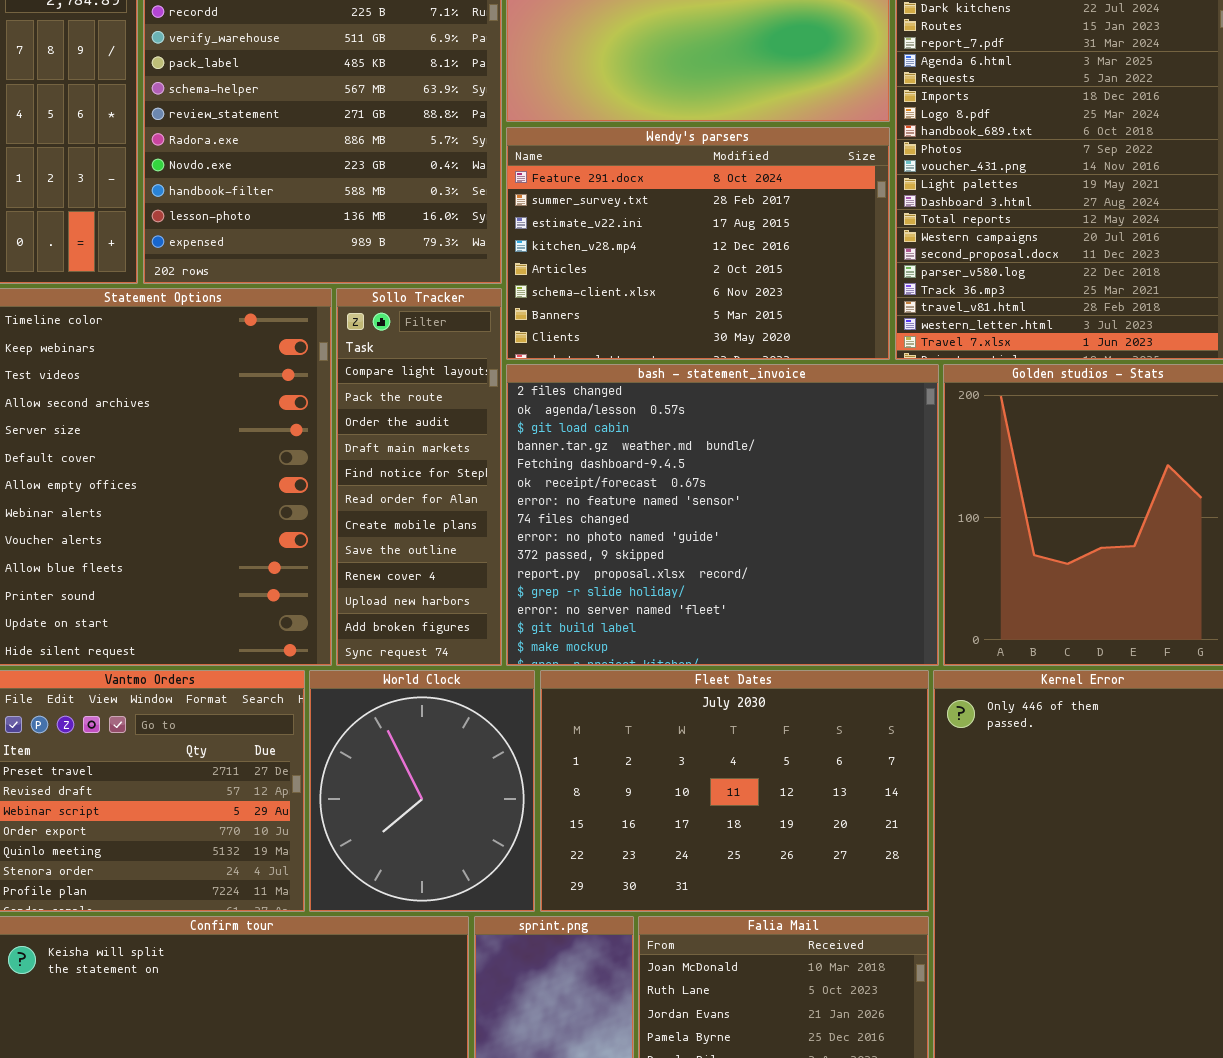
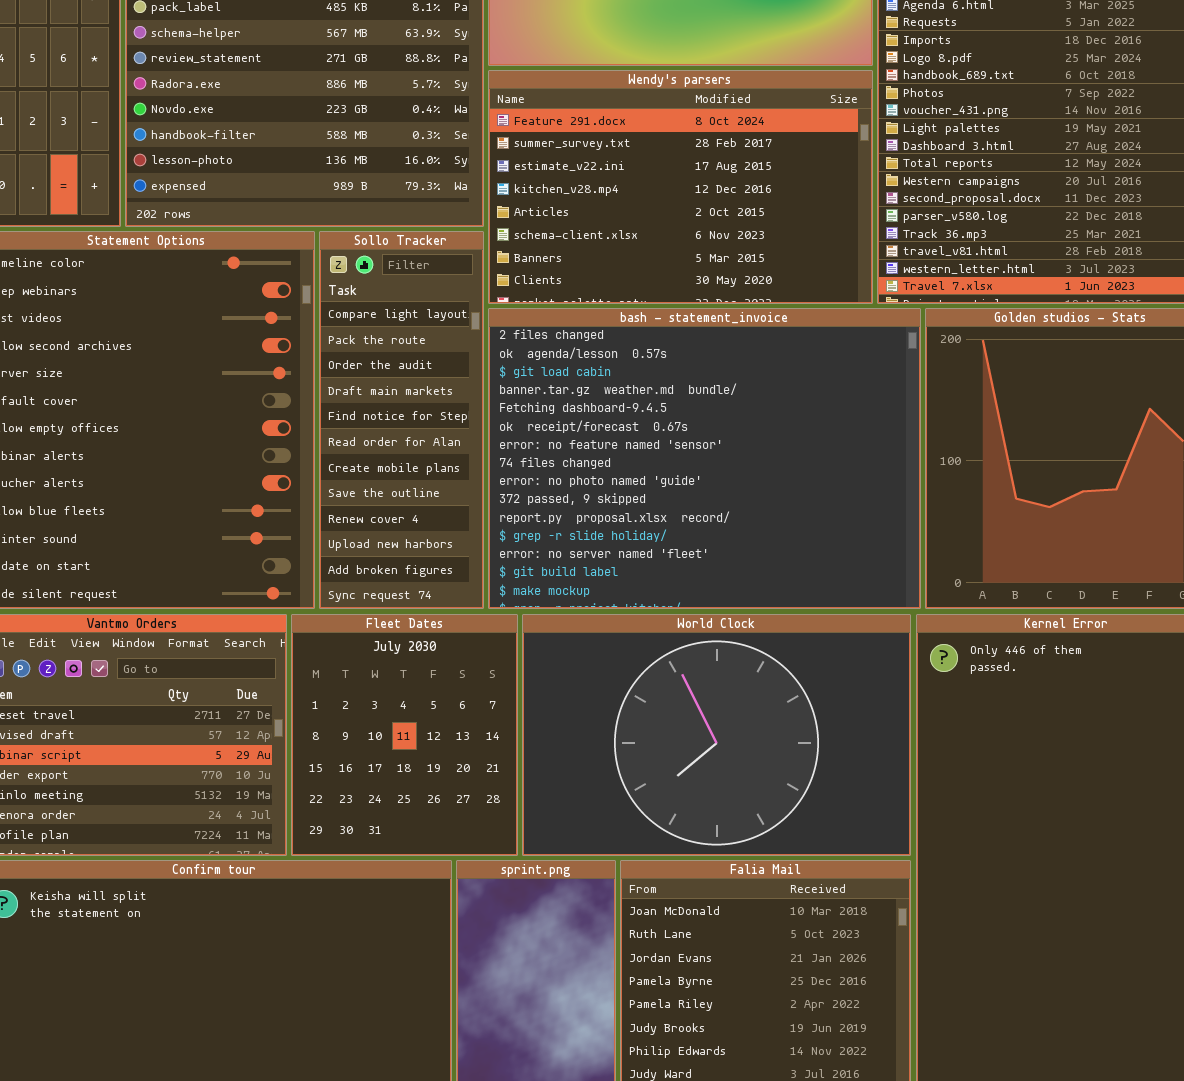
World Clock: [309,670,535,912] -> [522,614,911,856], moved, resized
Fleet Dates: [540,670,929,912] -> [291,614,518,856], moved, resized

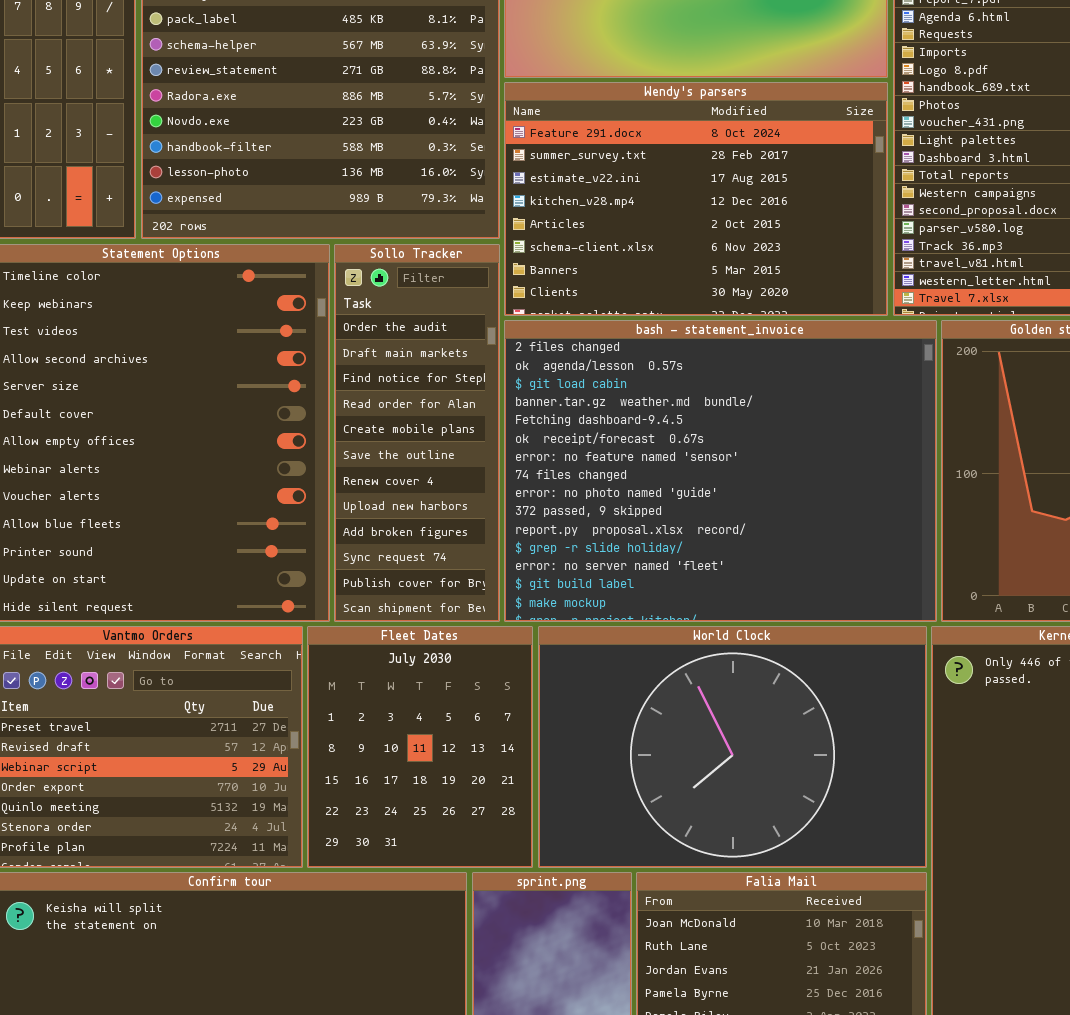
Sollo Tracker: [319,231,484,609] -> [334,244,500,622], scrolled down 2 rows

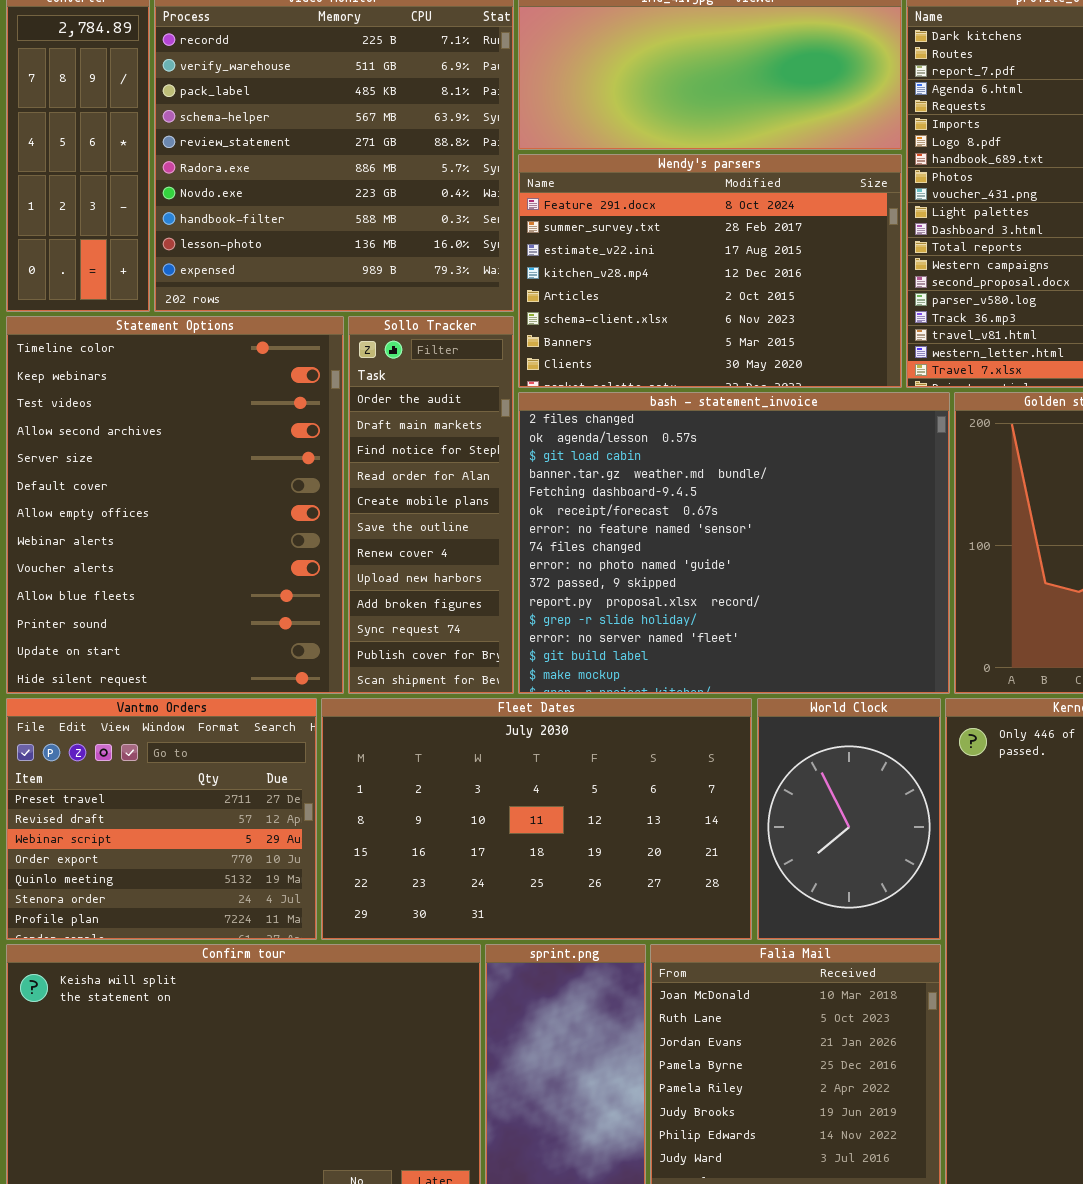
Fleet Dates: [307,626,533,868] -> [321,698,752,940], resized
World Clock: [538,626,927,868] -> [757,698,941,940], resized

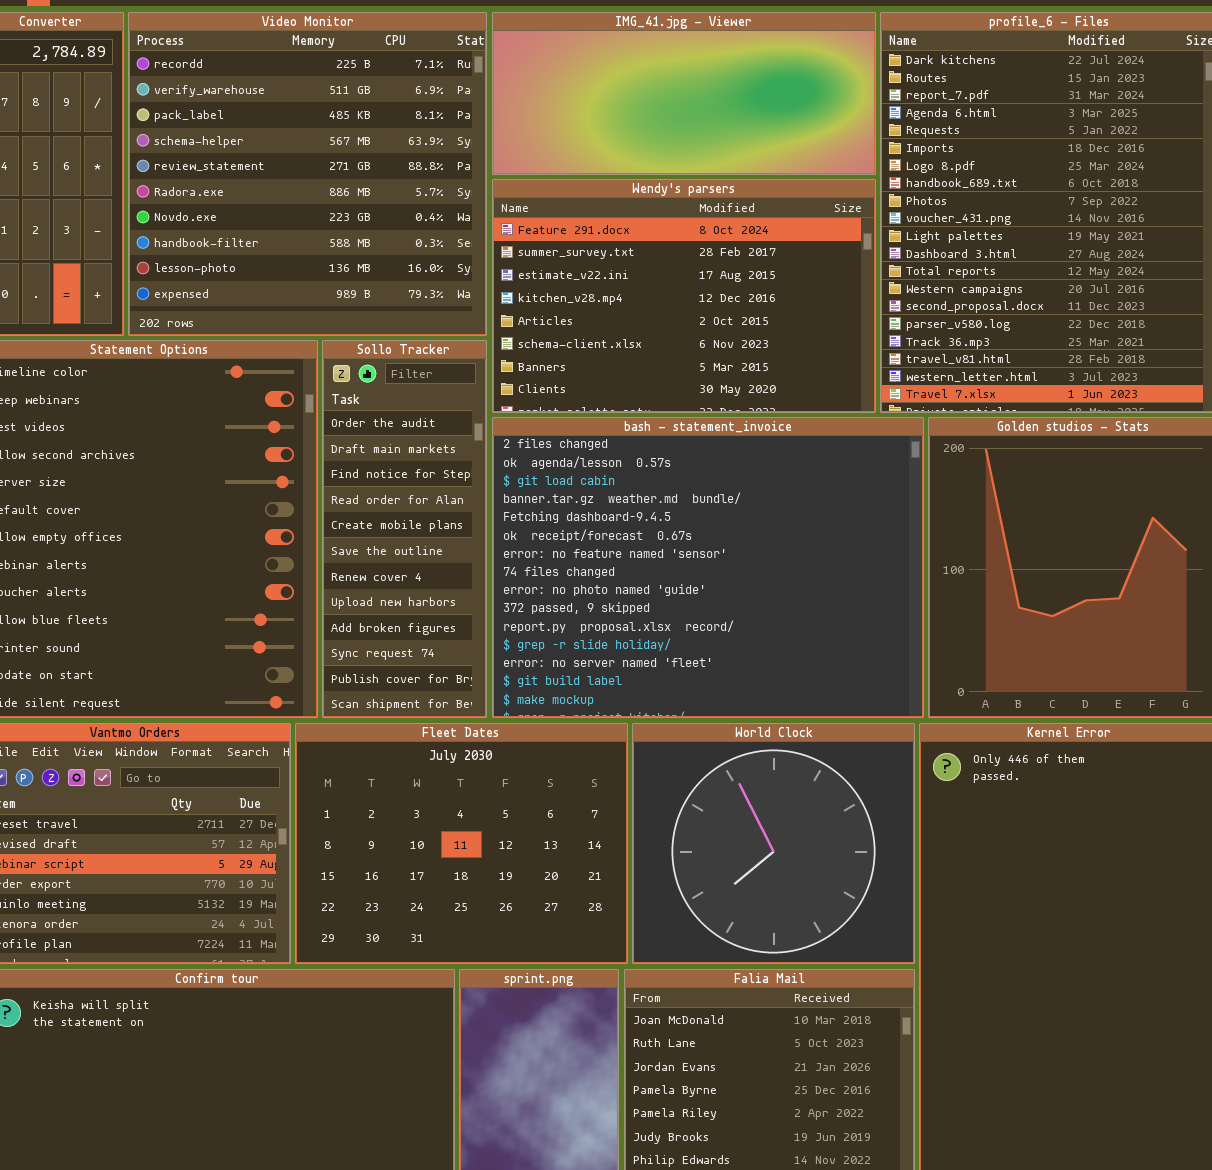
Fleet Dates: [321,698,752,940] -> [295,723,628,964], resized
World Clock: [757,698,941,940] -> [632,723,915,964], resized

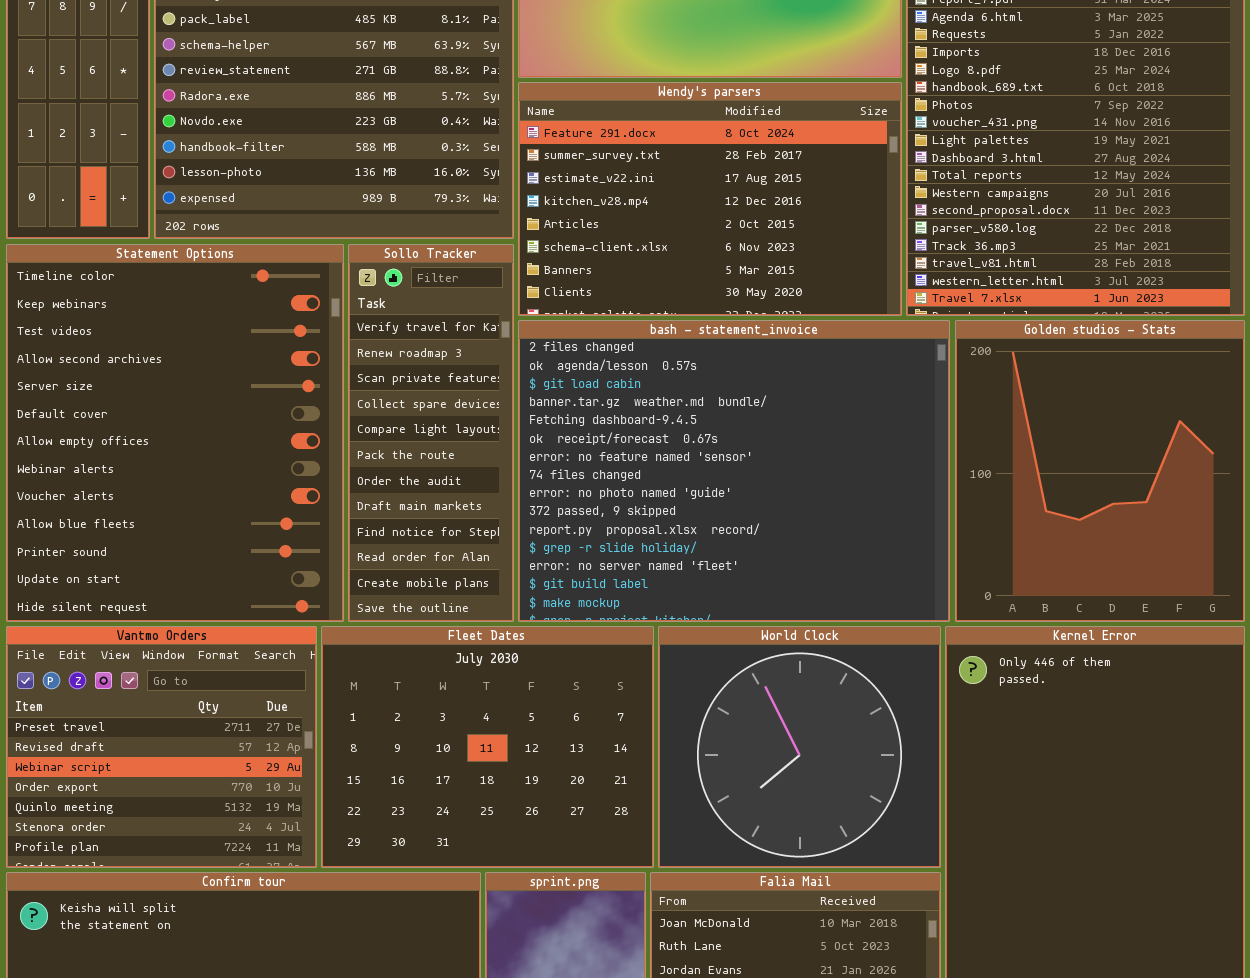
Sollo Tracker: [322,340,487,718] -> [348,244,514,622], scrolled up 6 rows

